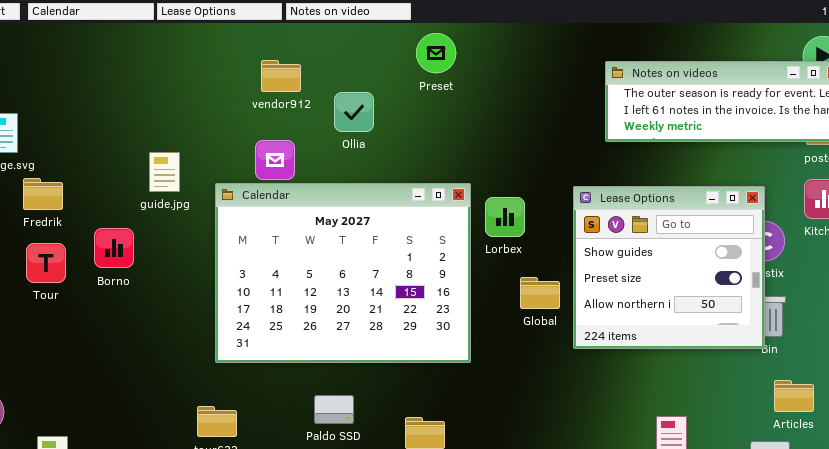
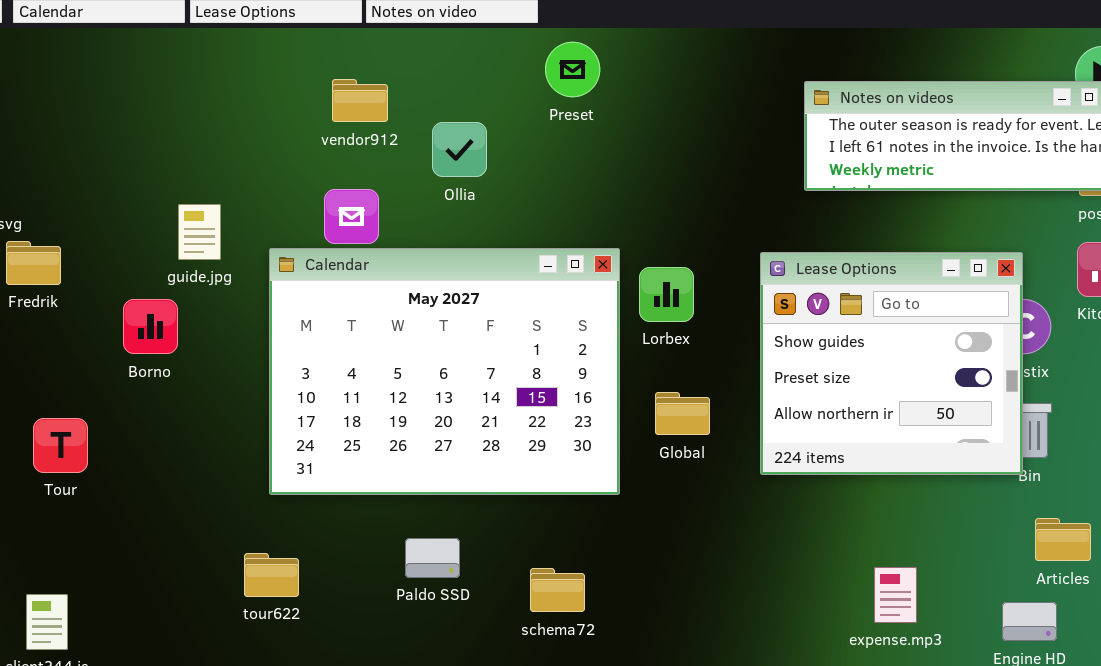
Borno: [94,228,134,268] -> [123,299,178,354], moved
Tour: [26,243,66,283] -> [33,418,88,473], moved
Global: [520,277,560,309] -> [655,392,710,435], moved

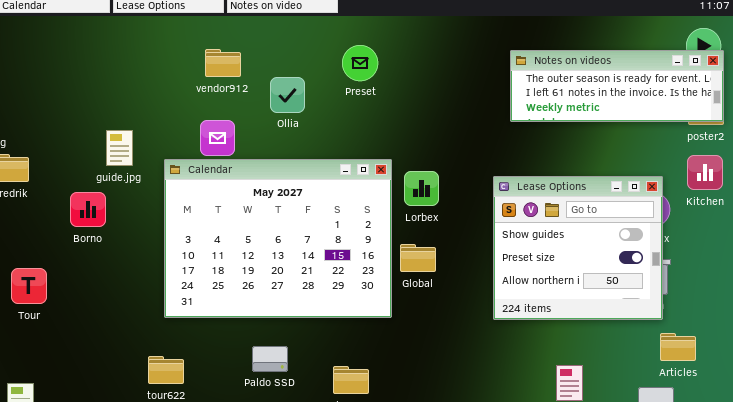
Preset: [545,42,600,97] -> [342,45,378,81], moved
Lease Options: [760,252,1023,475] -> [493,176,663,320], moved
Global: [655,392,710,435] -> [400,244,436,272], moved

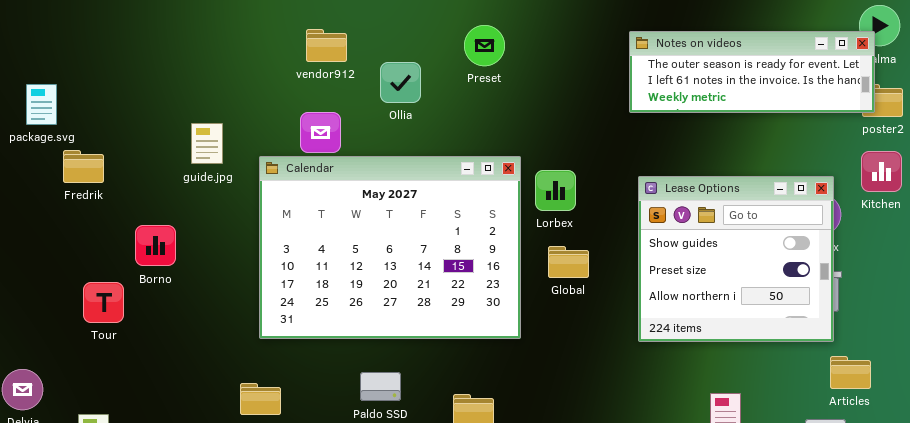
Notes on videos: [510,50,724,122] -> [629,31,875,113], moved
Borno: [70,192,106,227] -> [135,225,176,266], moved
Global: [400,244,436,272] -> [548,246,589,278], moved

